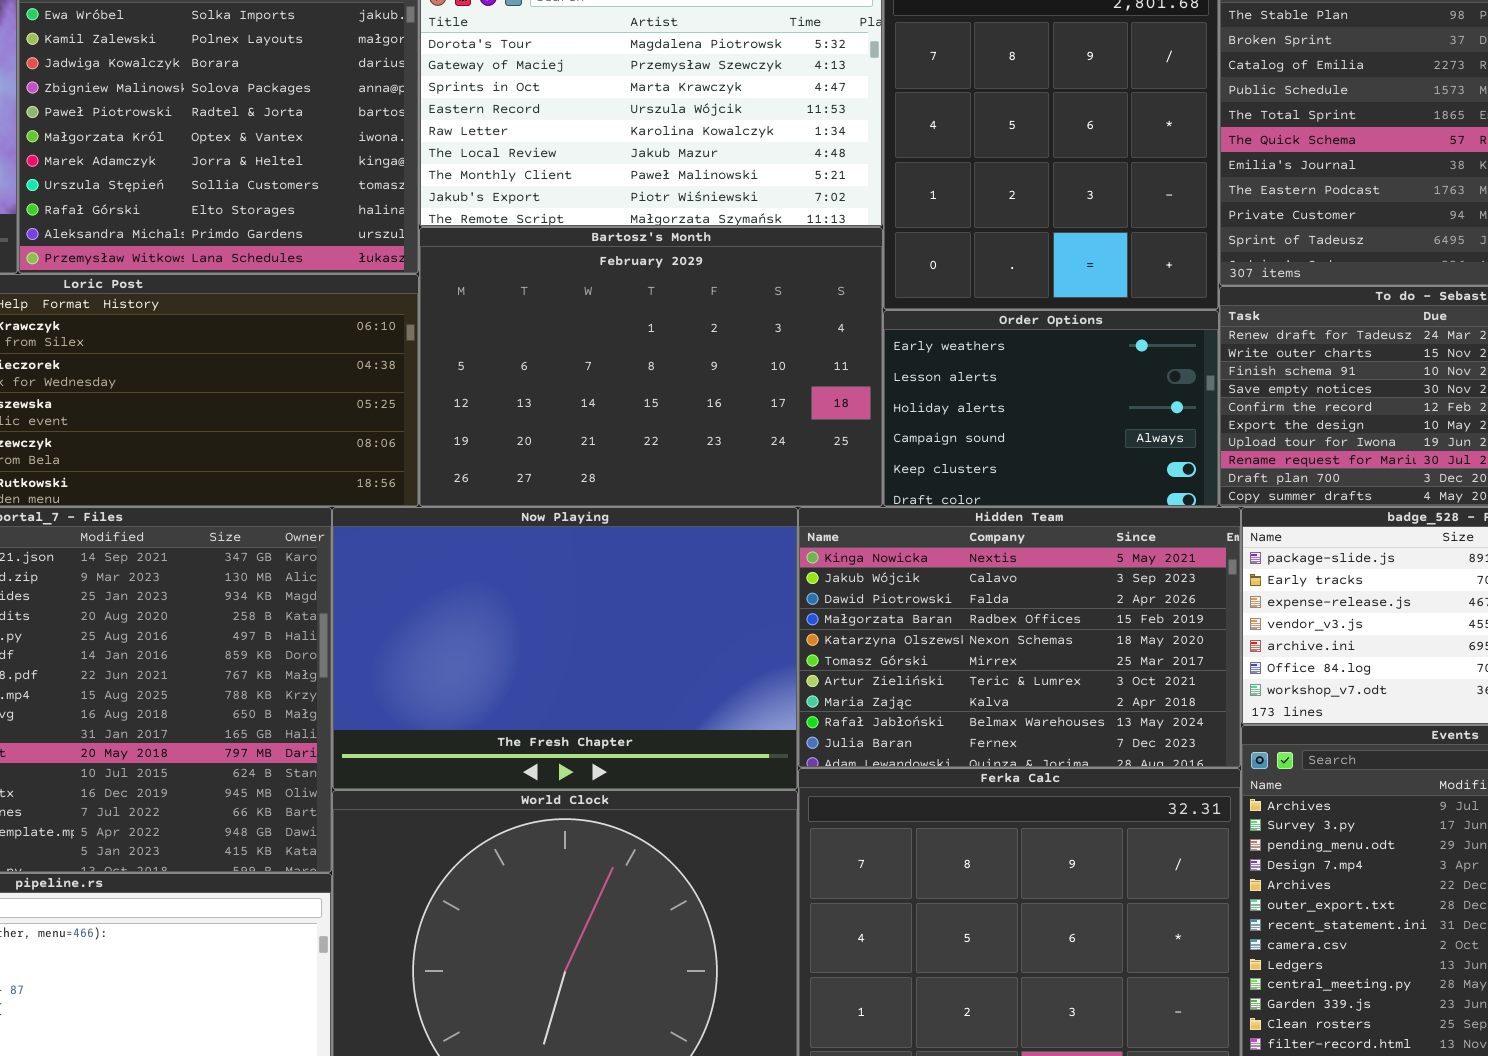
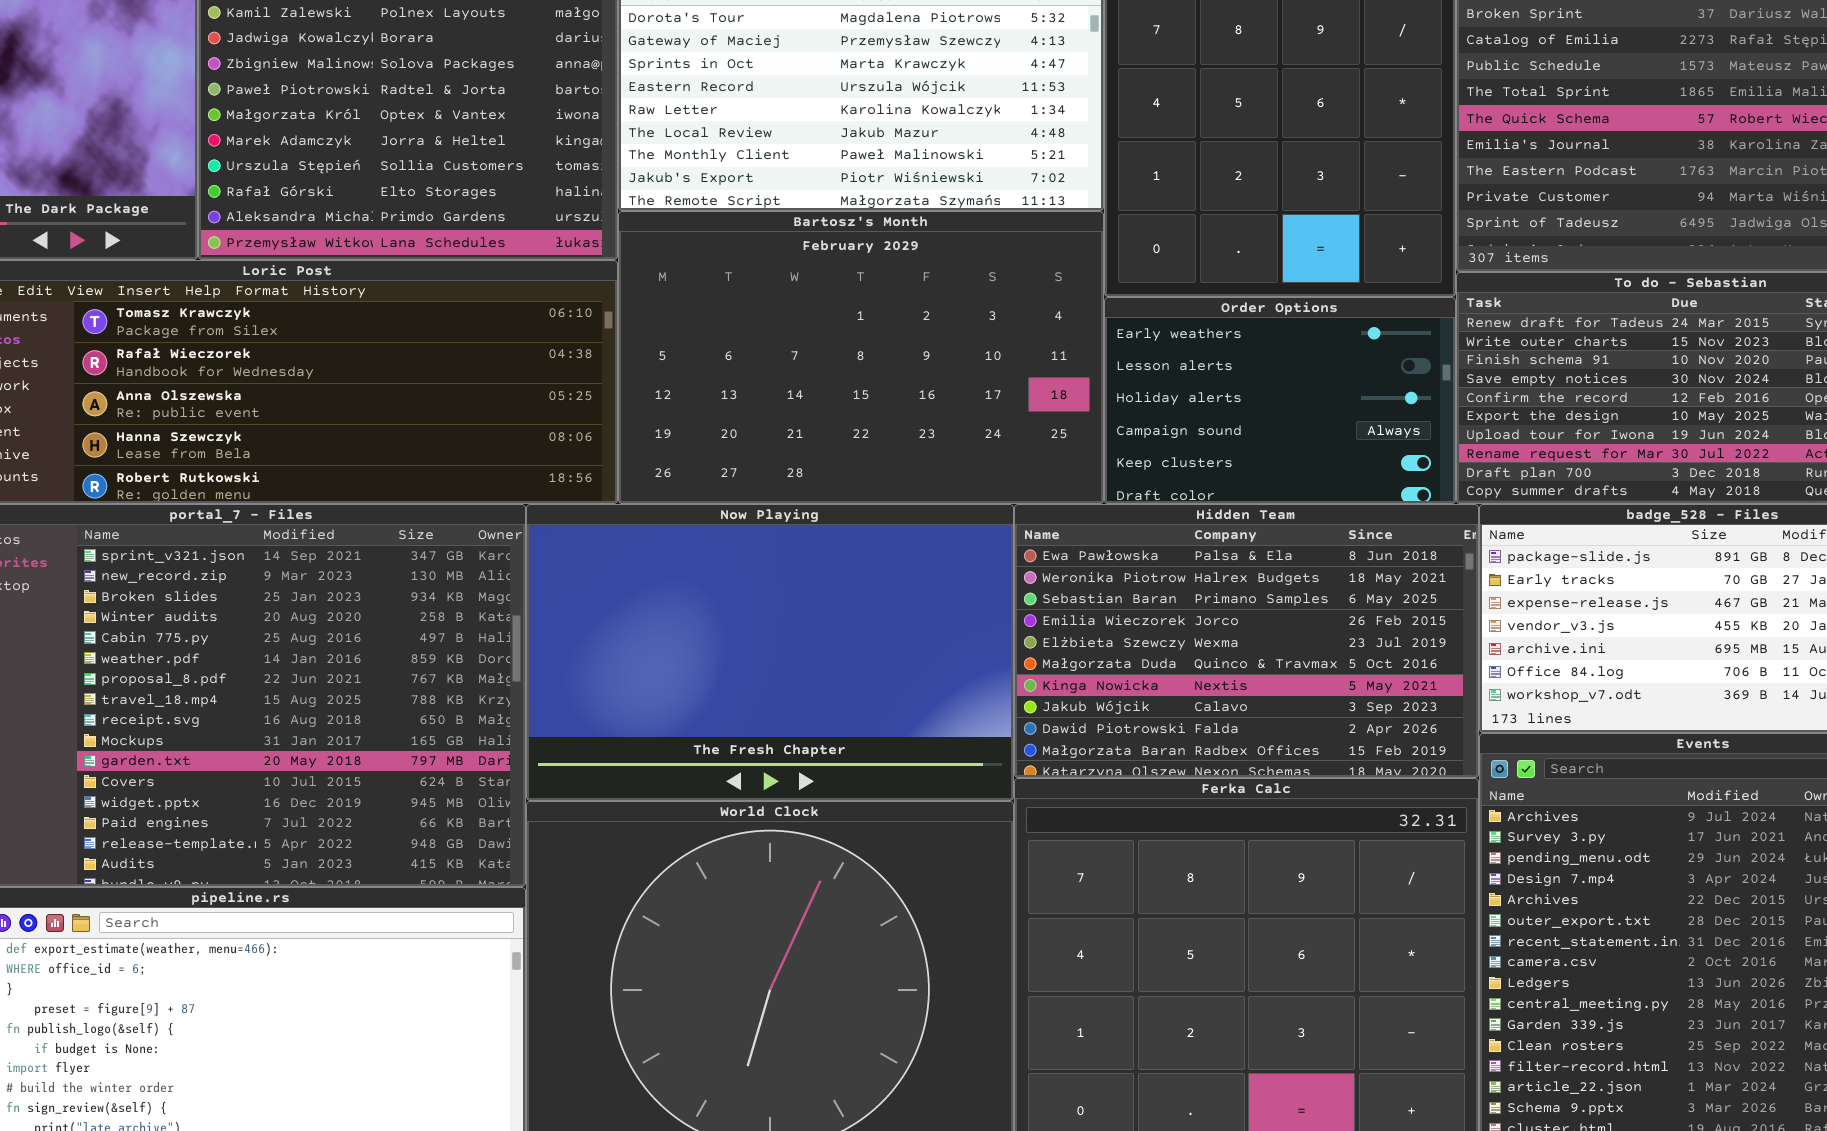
Hidden Team: [798,507,1241,768] -> [1014,504,1479,778], scrolled up 6 rows

